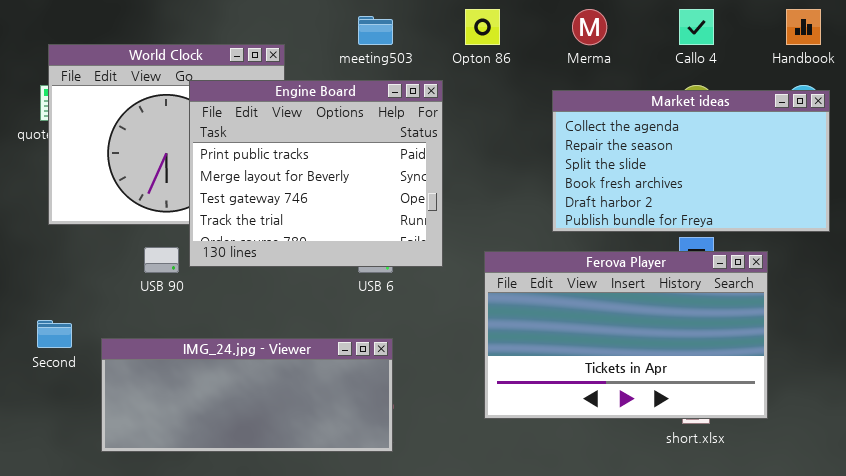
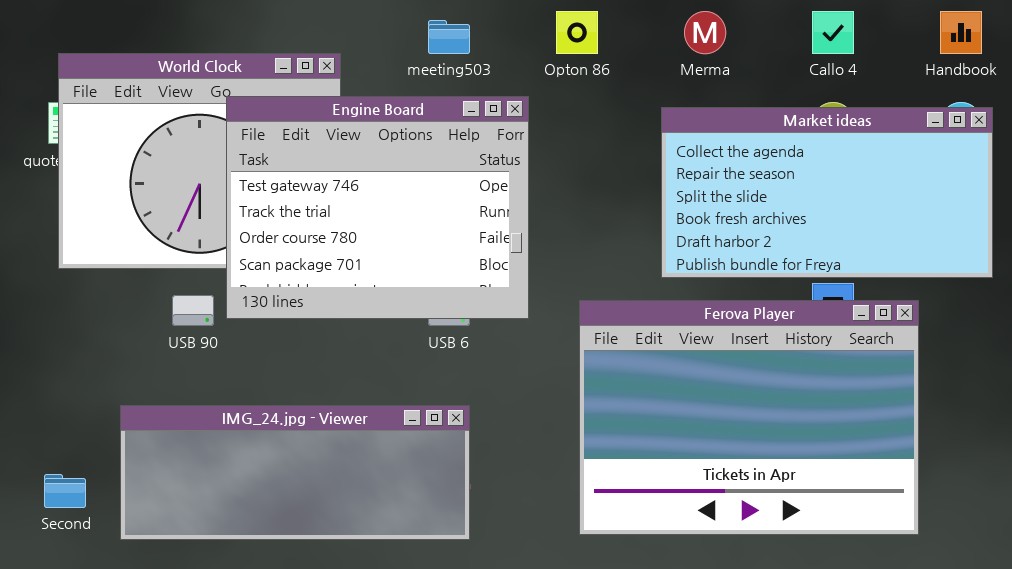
Engine Board: [189,80,443,267] -> [226,96,529,319], scrolled down 2 rows
Ferova Player: [484,251,768,419] -> [579,300,919,535], resized
Second: [37,320,72,348] -> [44,474,86,508], moved

